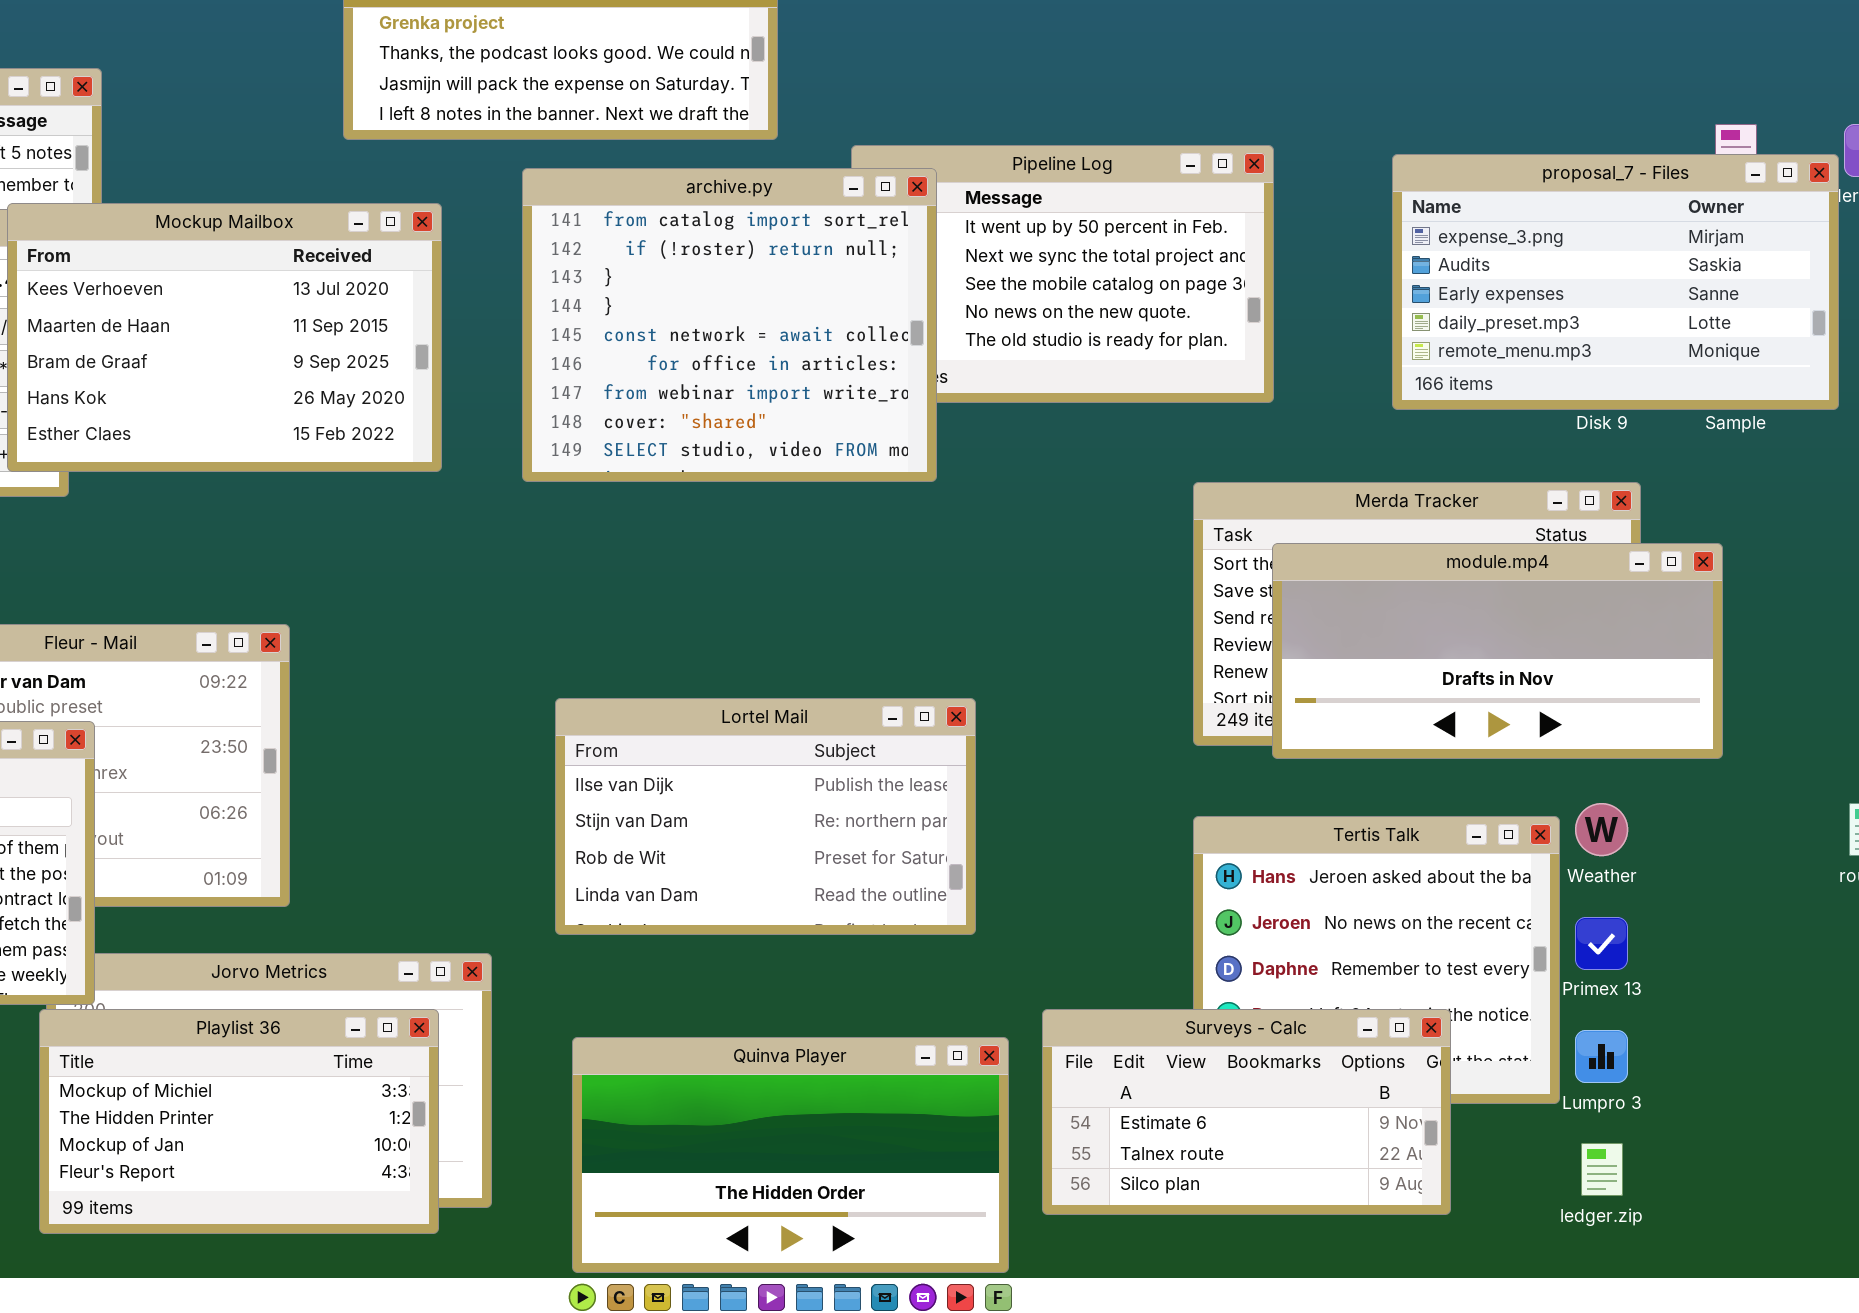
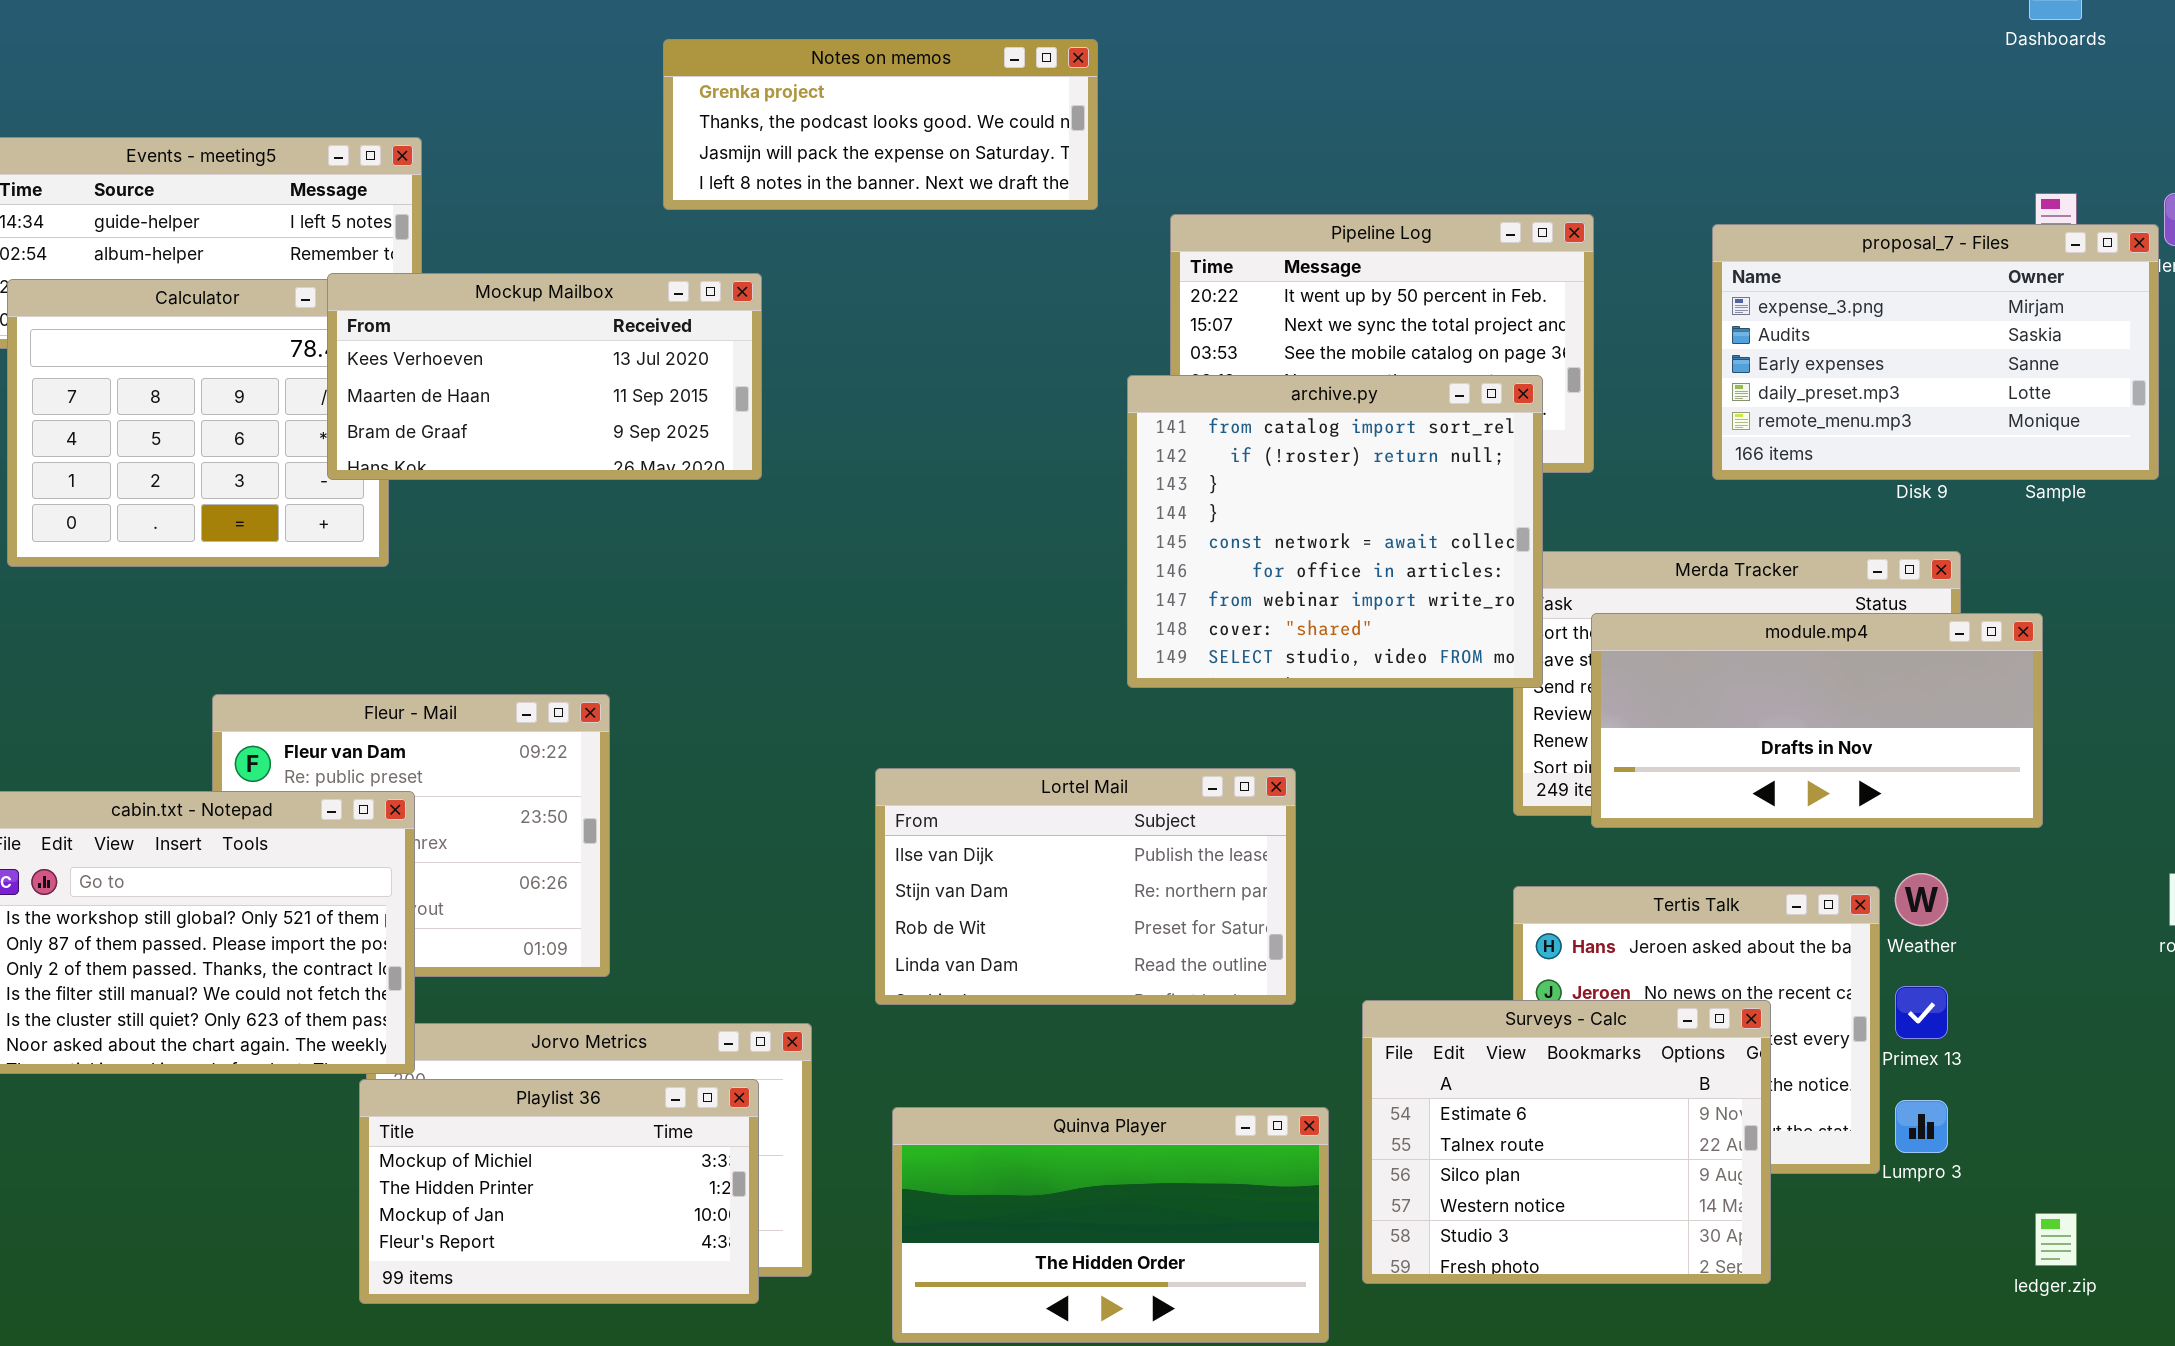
archive.py: [522,168,937,482] -> [1127,375,1543,688], moved
Mockup Mailbox: [7,203,442,472] -> [327,273,762,480], resized
Surveys - Calc: [1042,1009,1451,1215] -> [1362,1000,1771,1284], resized
ledger.zip: [1581,1143,1623,1196] -> [2035,1213,2077,1266], moved

